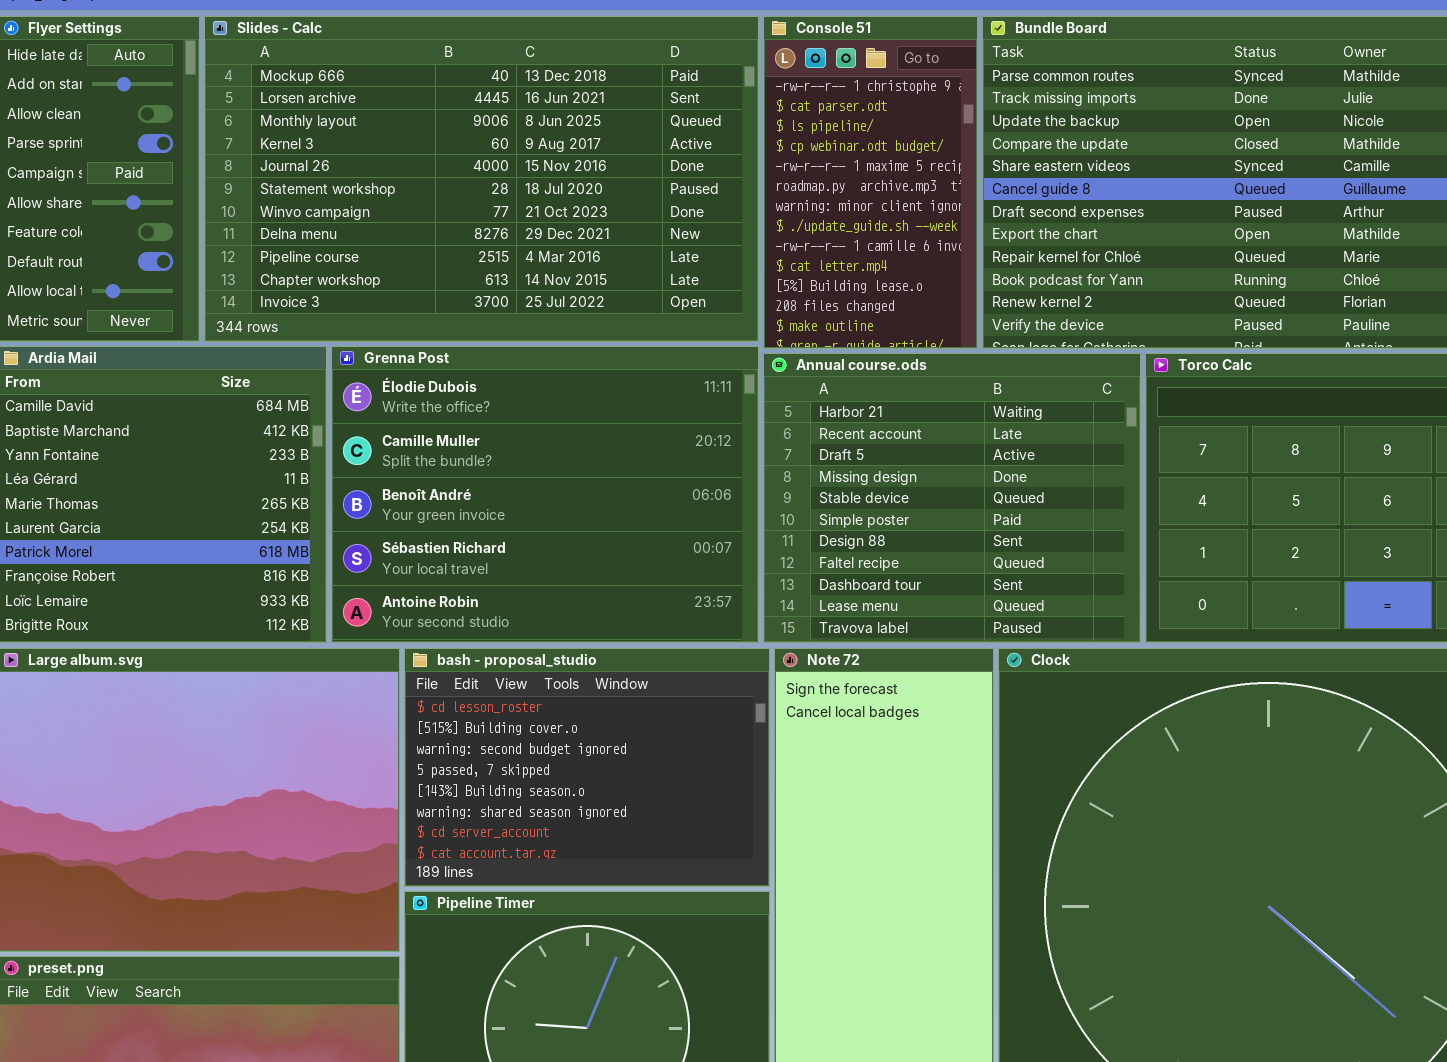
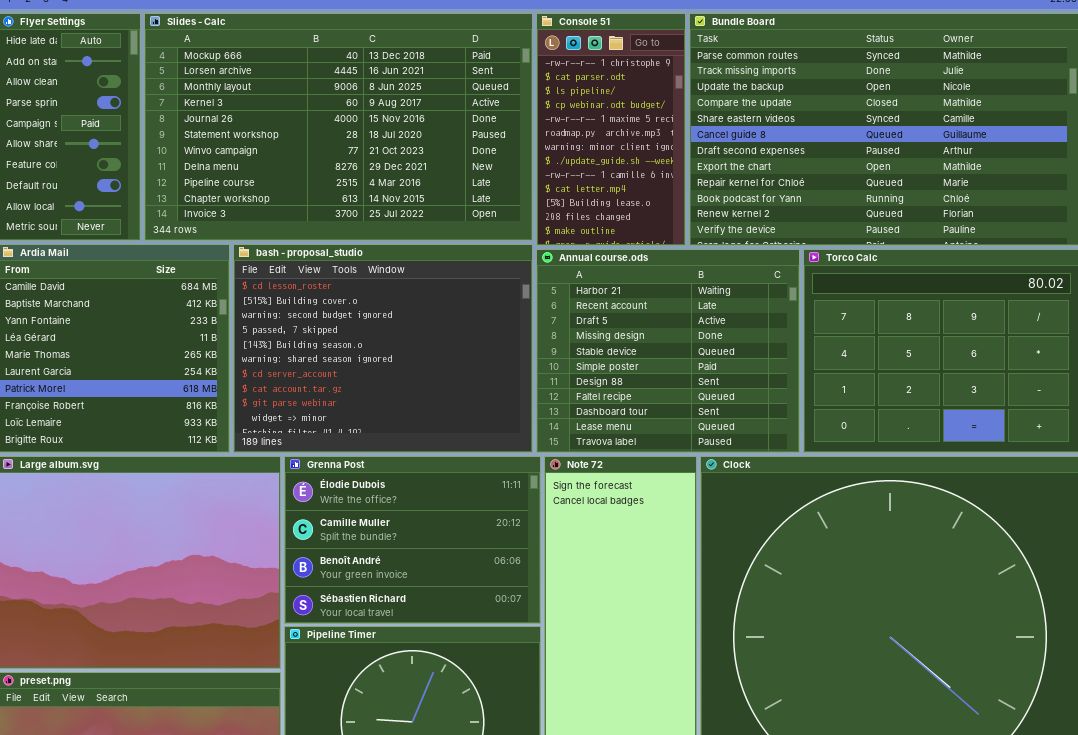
Grenna Post: [331,346,759,643] -> [284,456,541,624], moved, resized
bash - proposal_studio: [404,648,770,887] -> [233,244,533,453], moved, resized

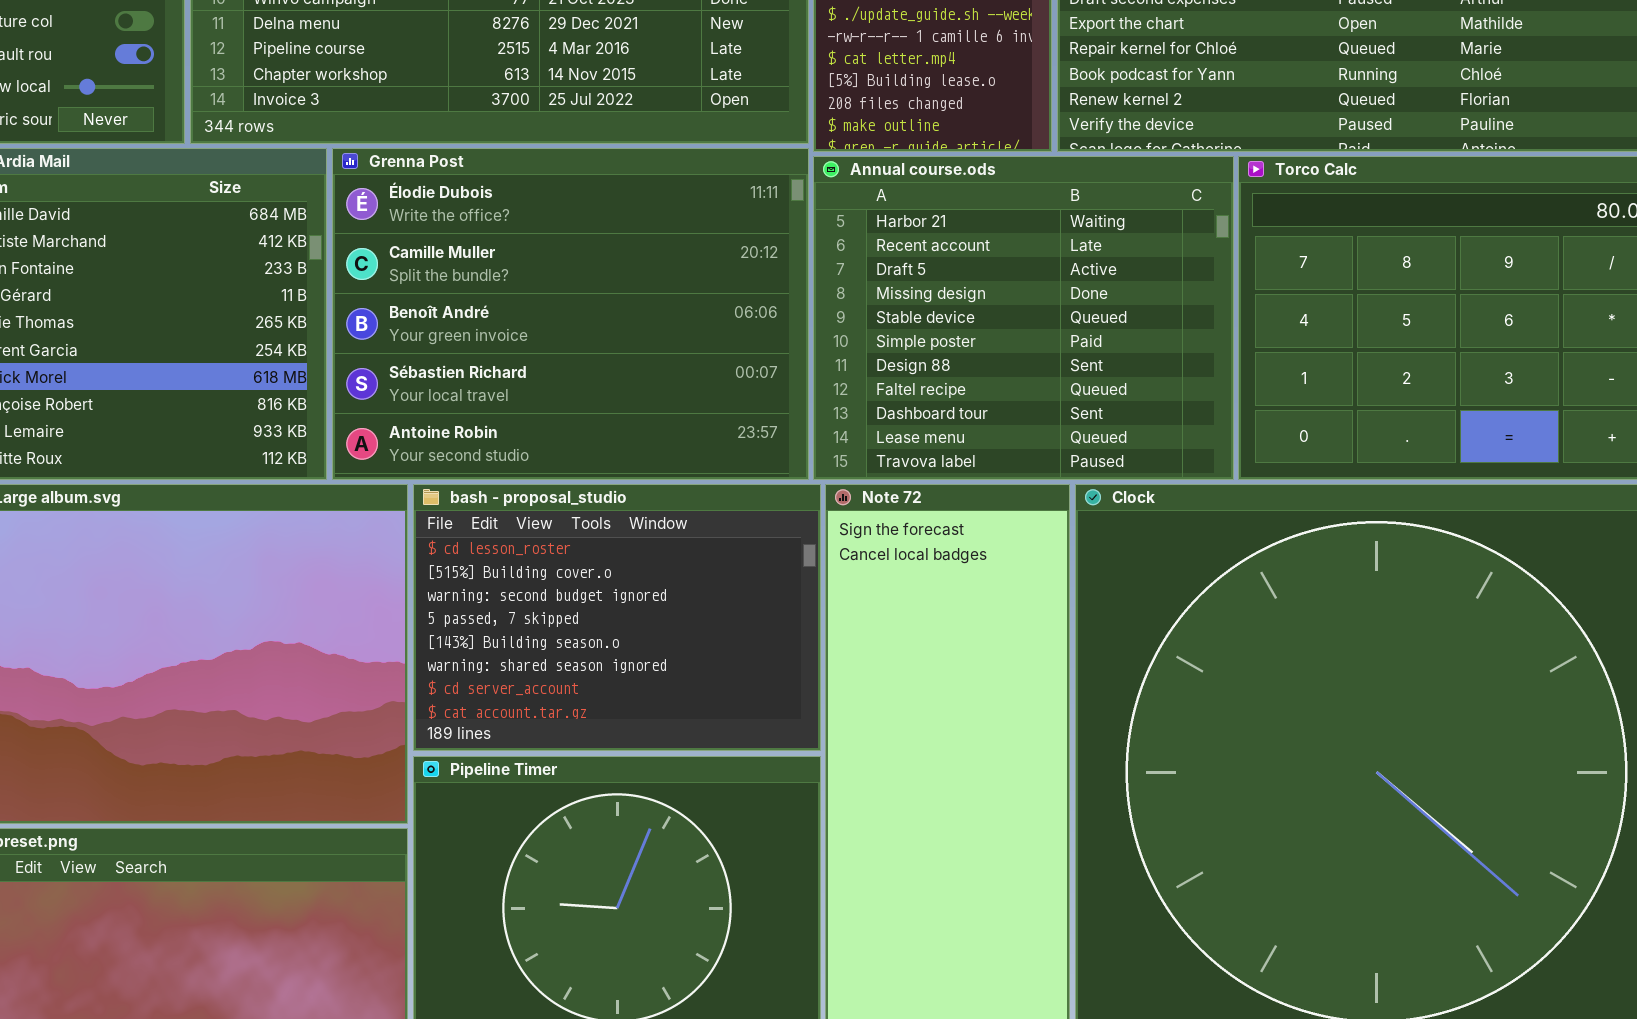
bash - proposal_studio: [233,244,533,453] -> [413,484,821,751], moved, resized
Grenna Post: [284,456,541,624] -> [332,148,809,480], moved, resized

